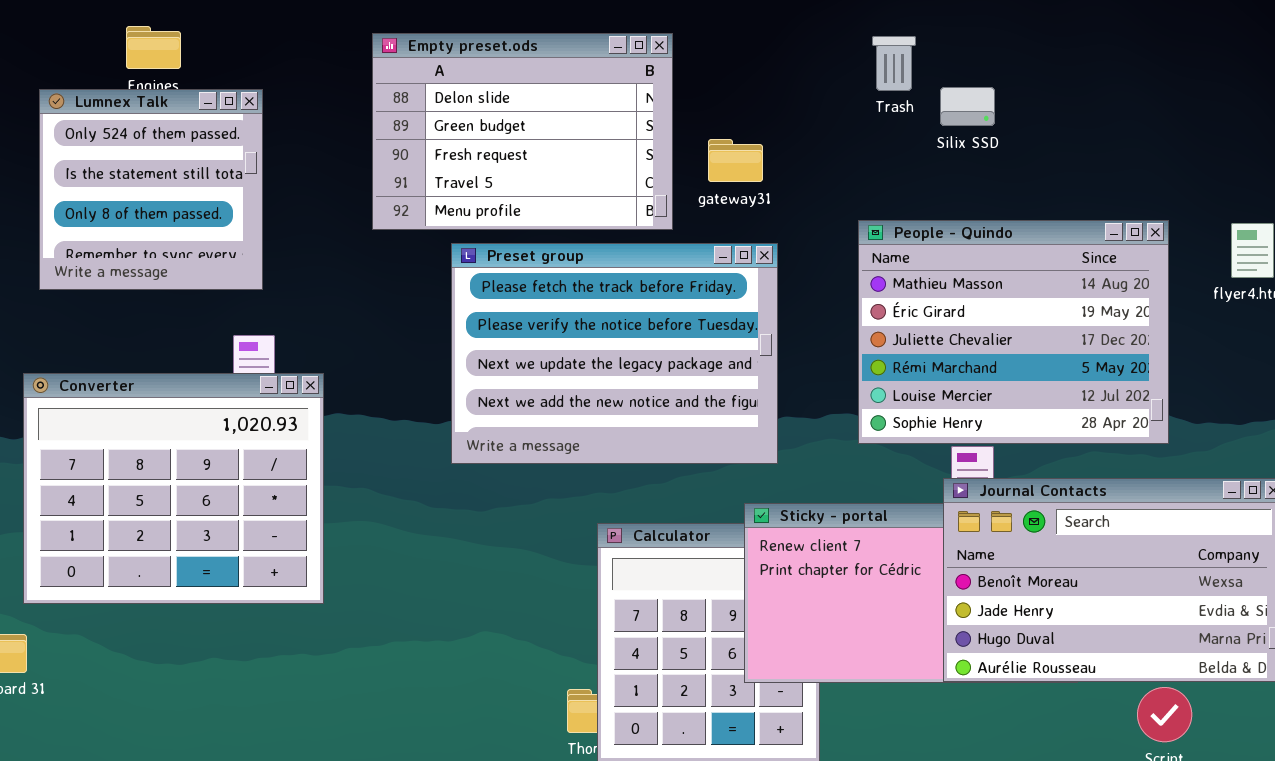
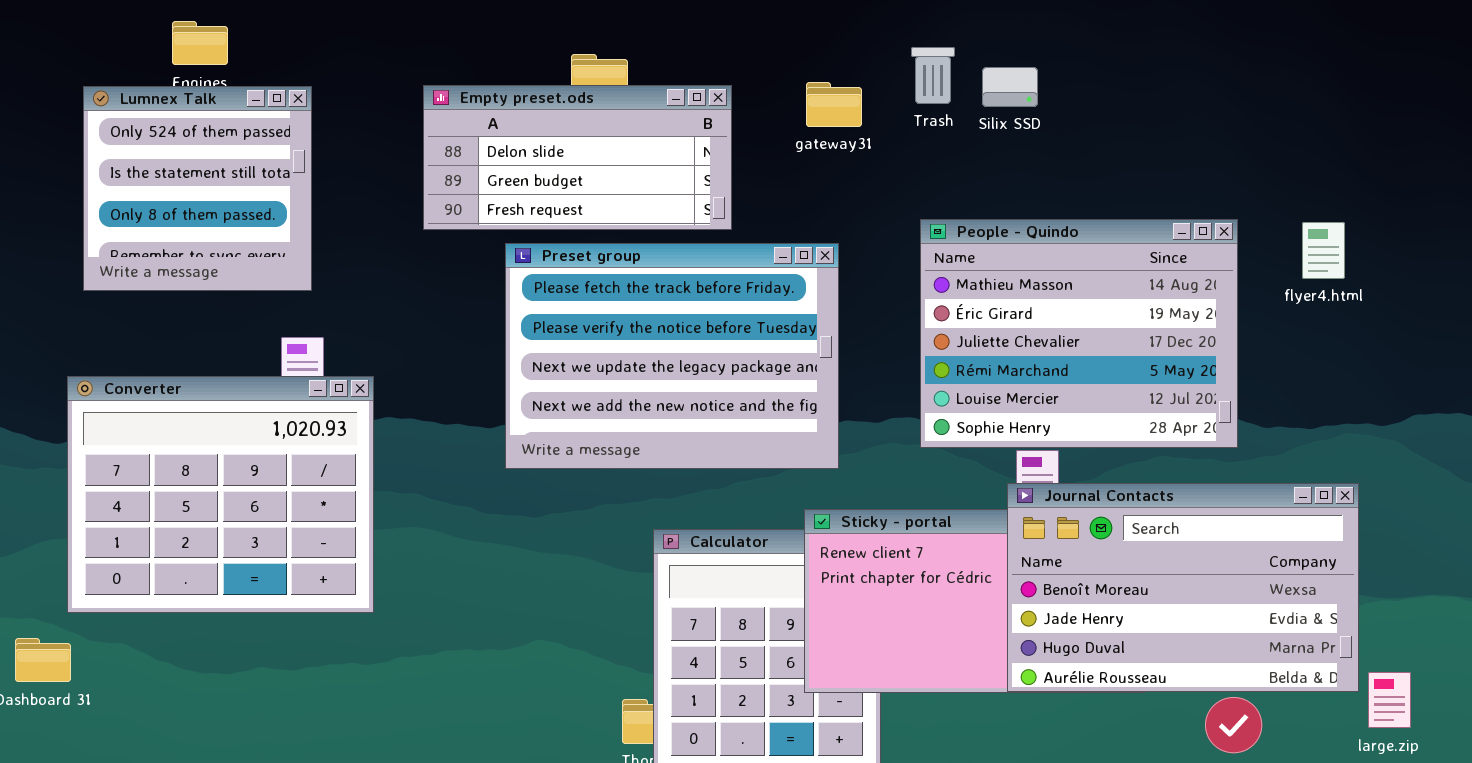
Empty preset.ods: [372,33,673,230] -> [423,85,732,230], resized
Trash: [872,36,916,91] -> [911,47,955,104], moved
Silix SSD: [940,87,995,126] -> [982,67,1038,107], moved
gateway31: [708,139,763,182] -> [806,82,862,127], moved

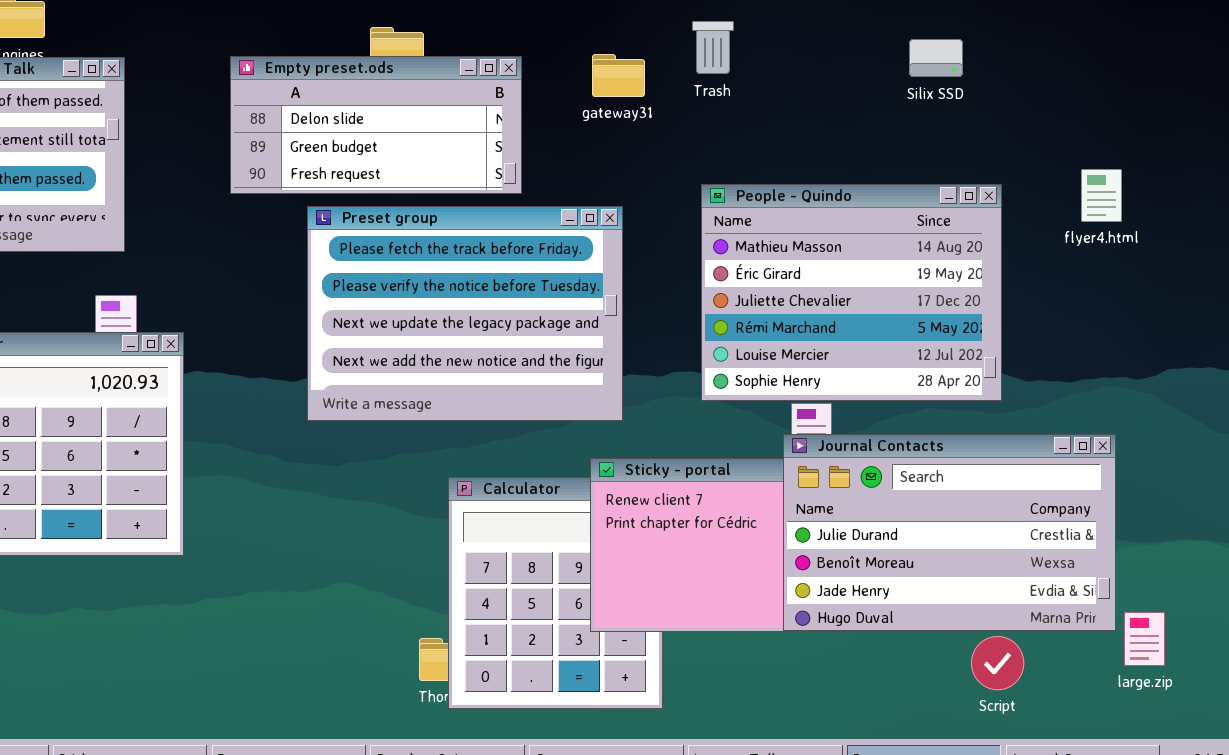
Silix SSD: [982,67,1038,107] -> [909,39,963,77], moved
flyer4.html: [1302,222,1345,279] -> [1081,169,1122,222], moved
Journal Contacts: [1007,483,1359,692] -> [783,434,1116,631], scrolled up 1 row

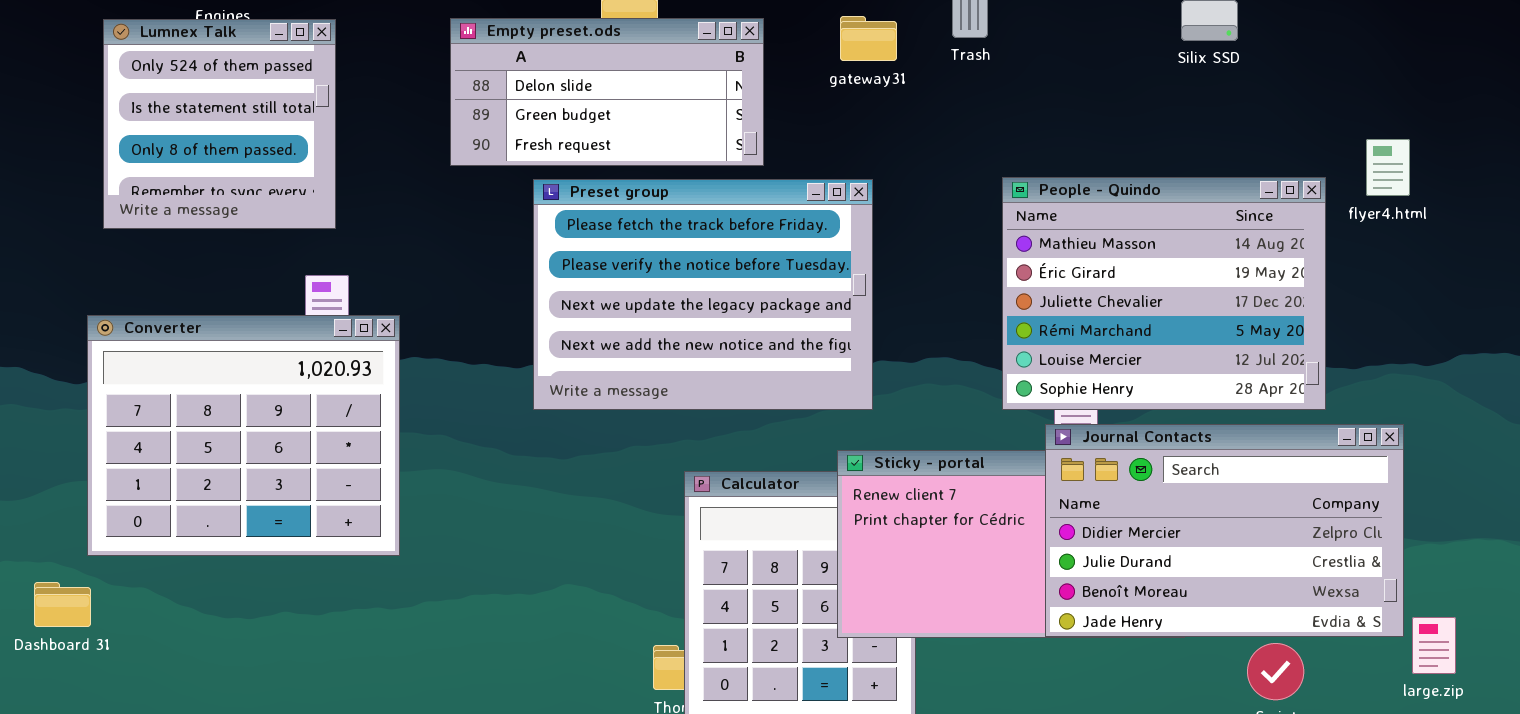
People - Quindo: [701,184,1002,401] -> [1002,177,1326,410], moved
Journal Contacts: [783,434,1116,631] -> [1045,424,1404,637], scrolled up 1 row

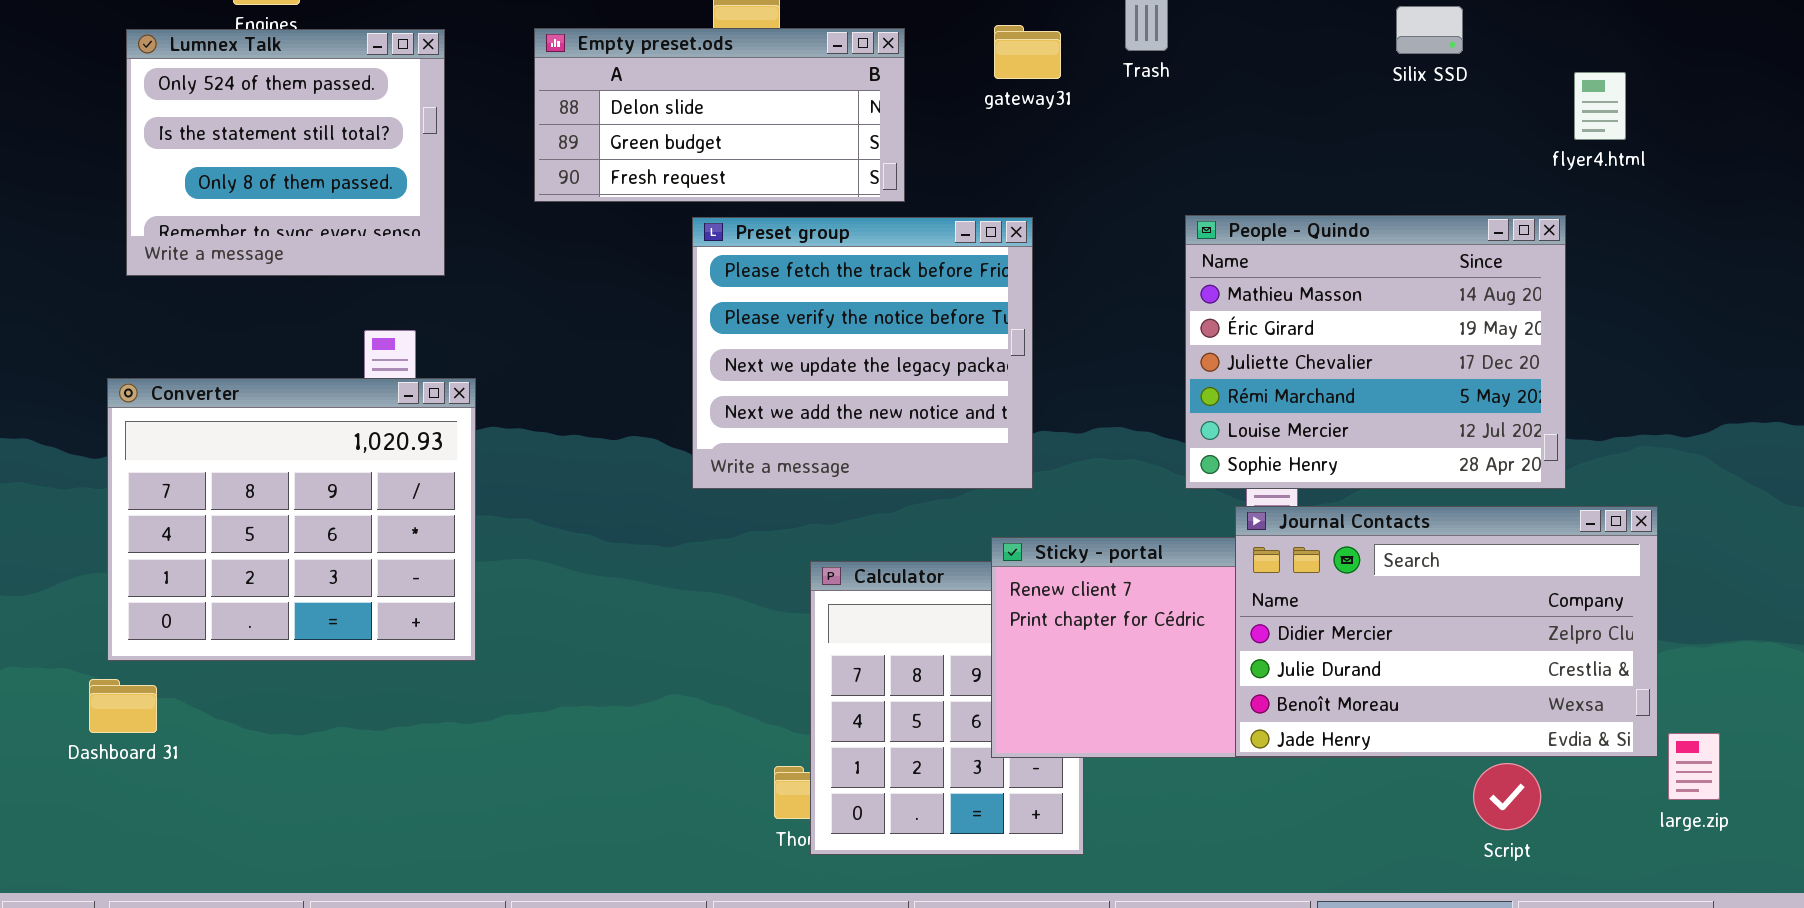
Lumnex Talk: [103,19,336,229] -> [126,29,445,276], resized
flyer4.html: [1366,139,1410,196] -> [1574,72,1626,140], moved
Preset group: [533,179,873,410] -> [692,217,1033,489], resized
Dashboard 31: [34,582,91,627] -> [89,679,157,733], moved

